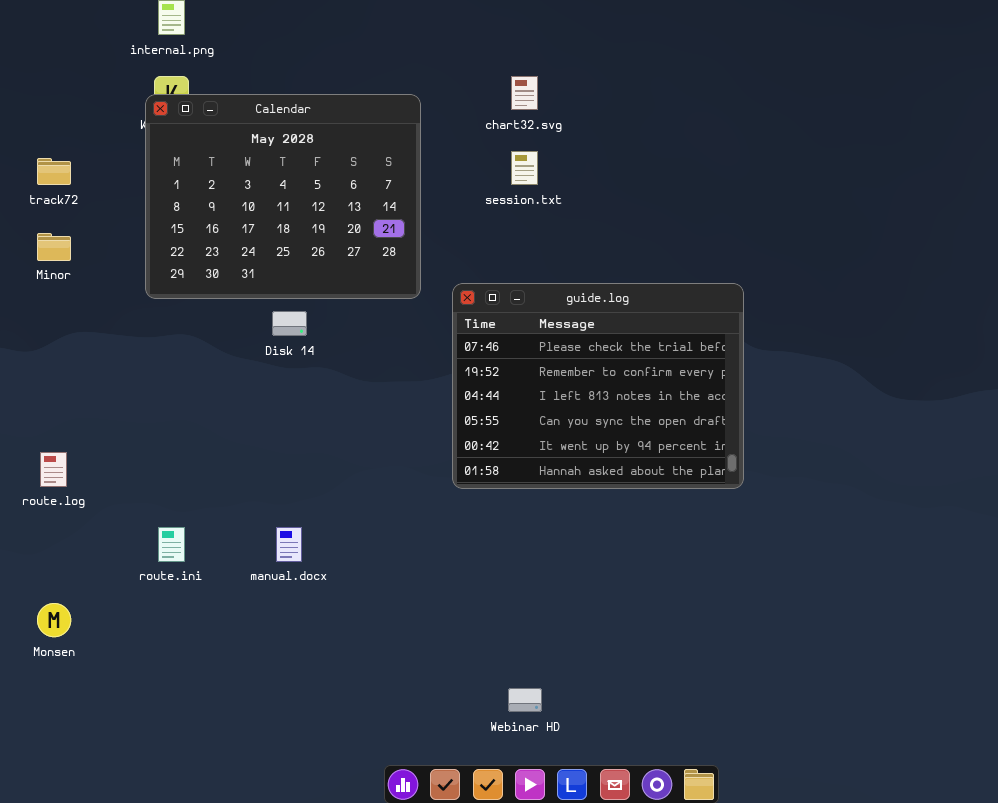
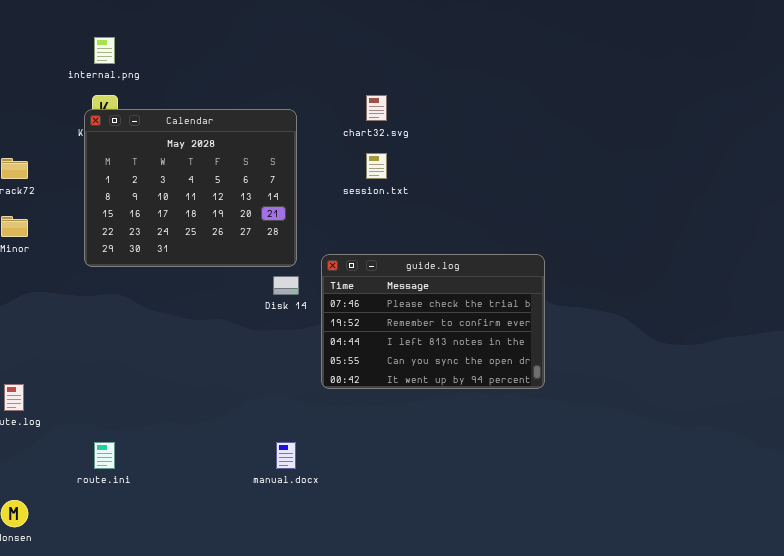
guide.log: [452,283,744,489] -> [321,254,545,389], resized
Disk 14: [272,311,307,336] -> [273,276,299,295], moved
manual.docx: [276,527,302,562] -> [276,442,296,469], moved

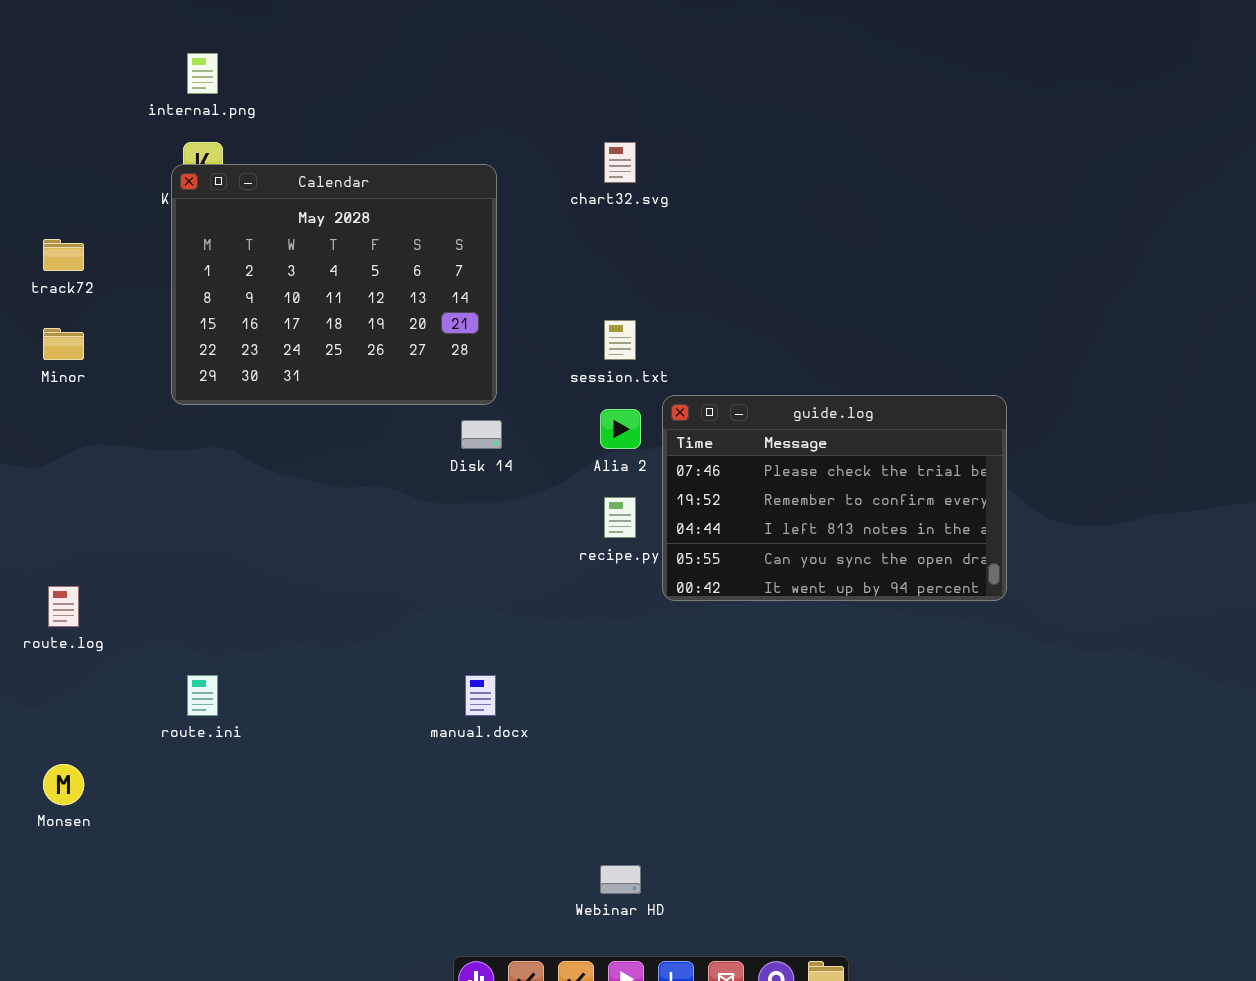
session.txt: [366,153,387,179] -> [604,320,636,360], moved
guide.log: [321,254,545,389] -> [662,395,1007,601], moved

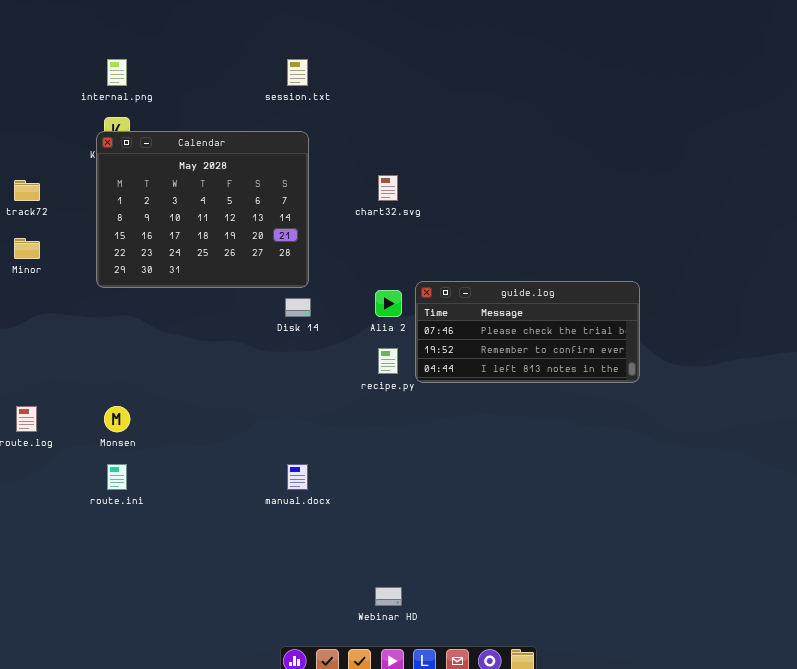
chart32.svg: [604,142,636,183] -> [378,175,398,201], moved
session.txt: [604,320,636,360] -> [287,59,308,86], moved
guide.log: [662,395,1007,601] -> [415,281,640,383], resized
Monsen: [43,764,84,805] -> [104,406,130,432], moved

